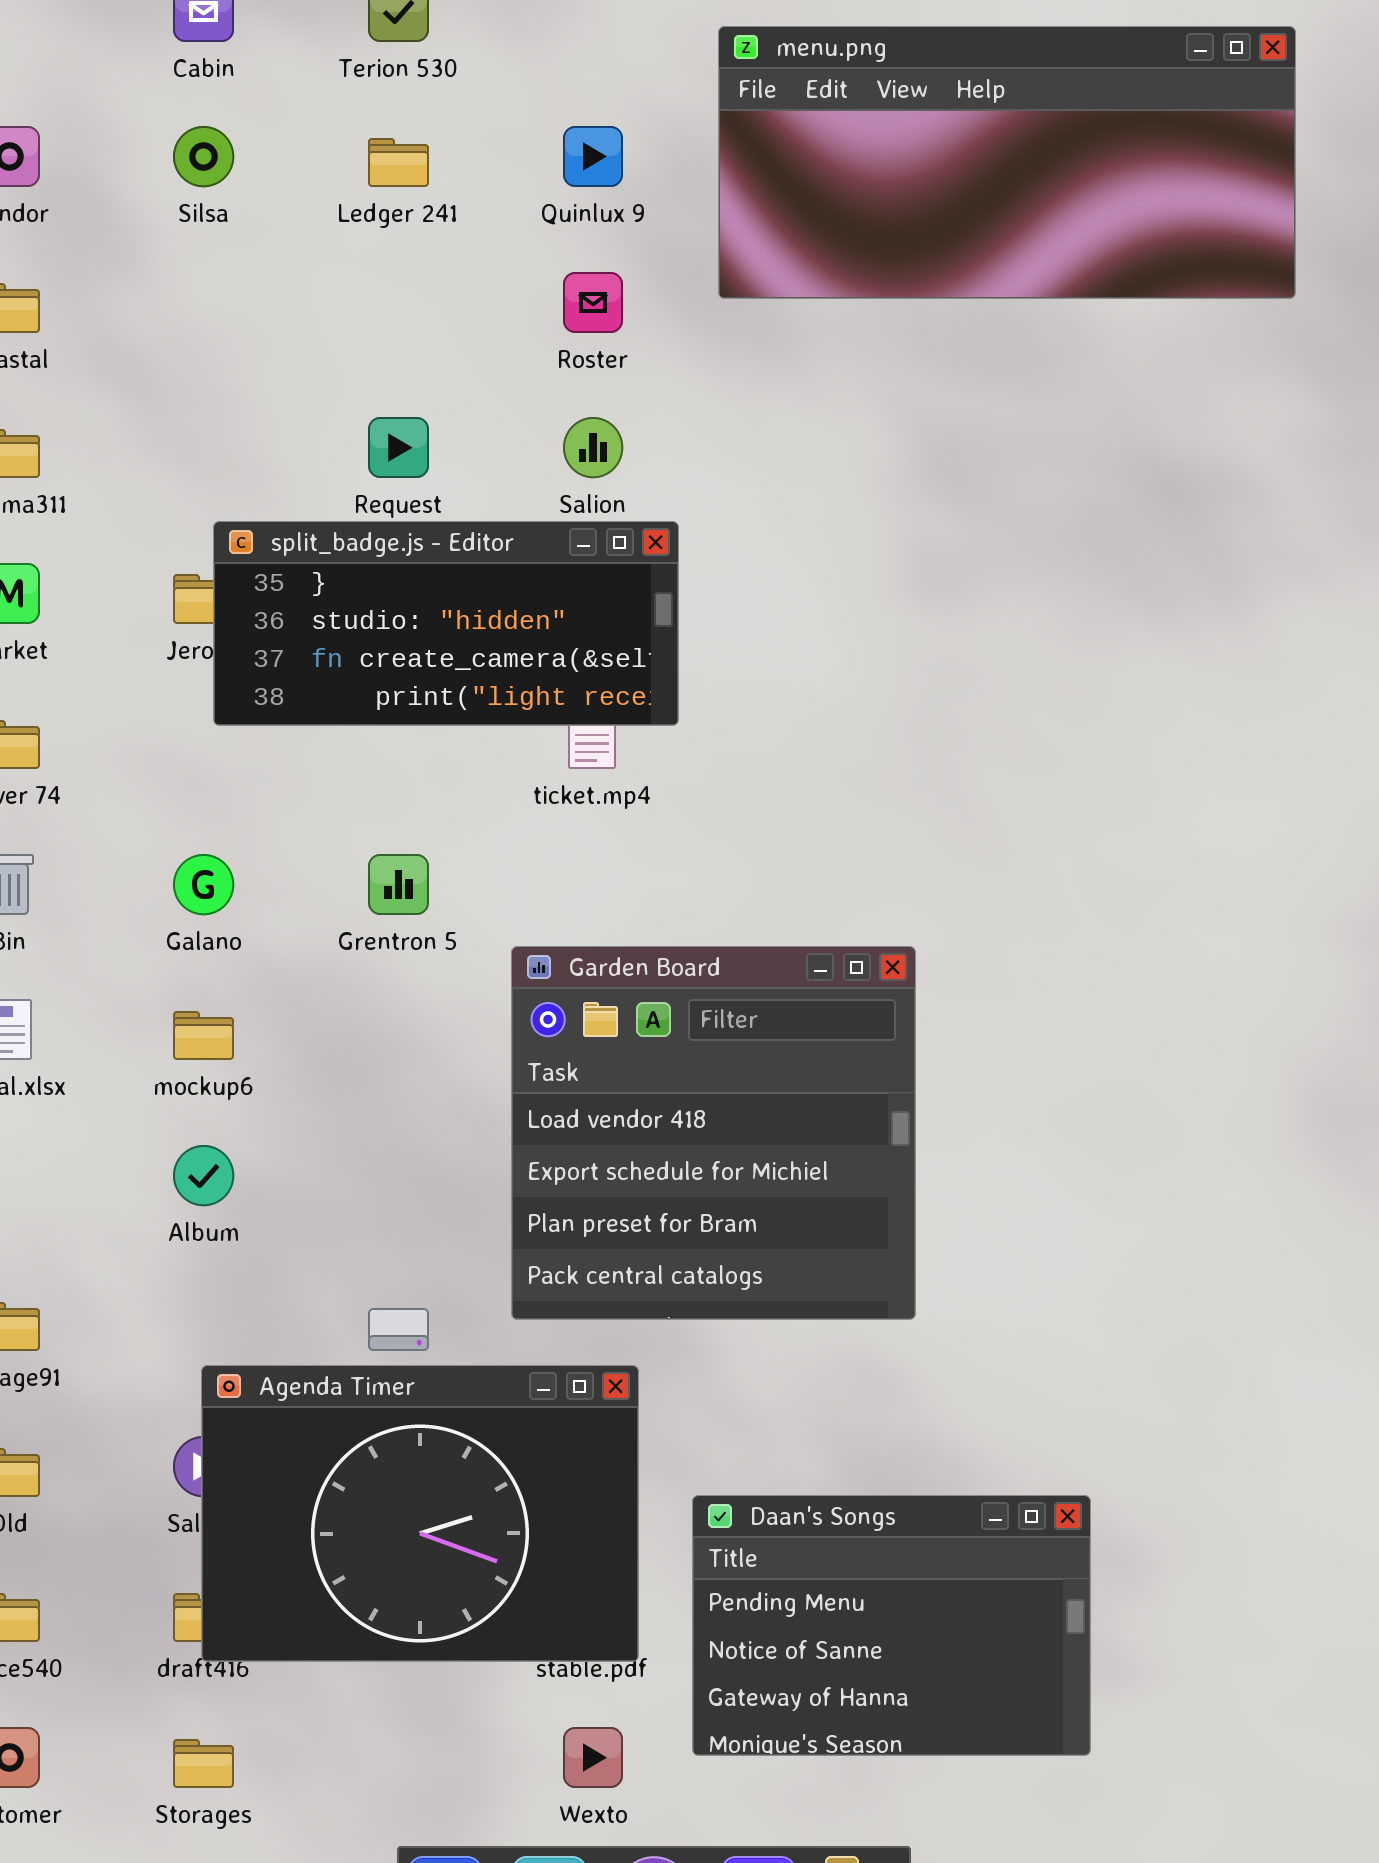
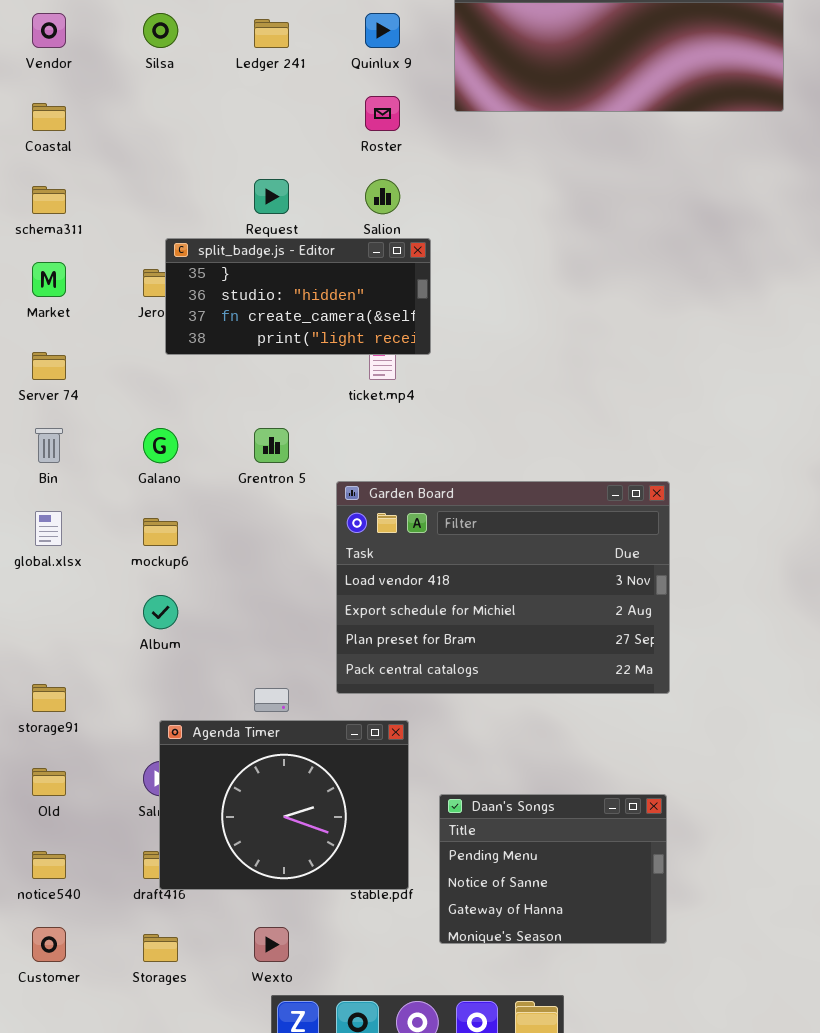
Garden Board: [511,946,916,1320] -> [336,481,670,694], resized
Wexto: [563,1727,623,1788] -> [254,927,289,962], moved

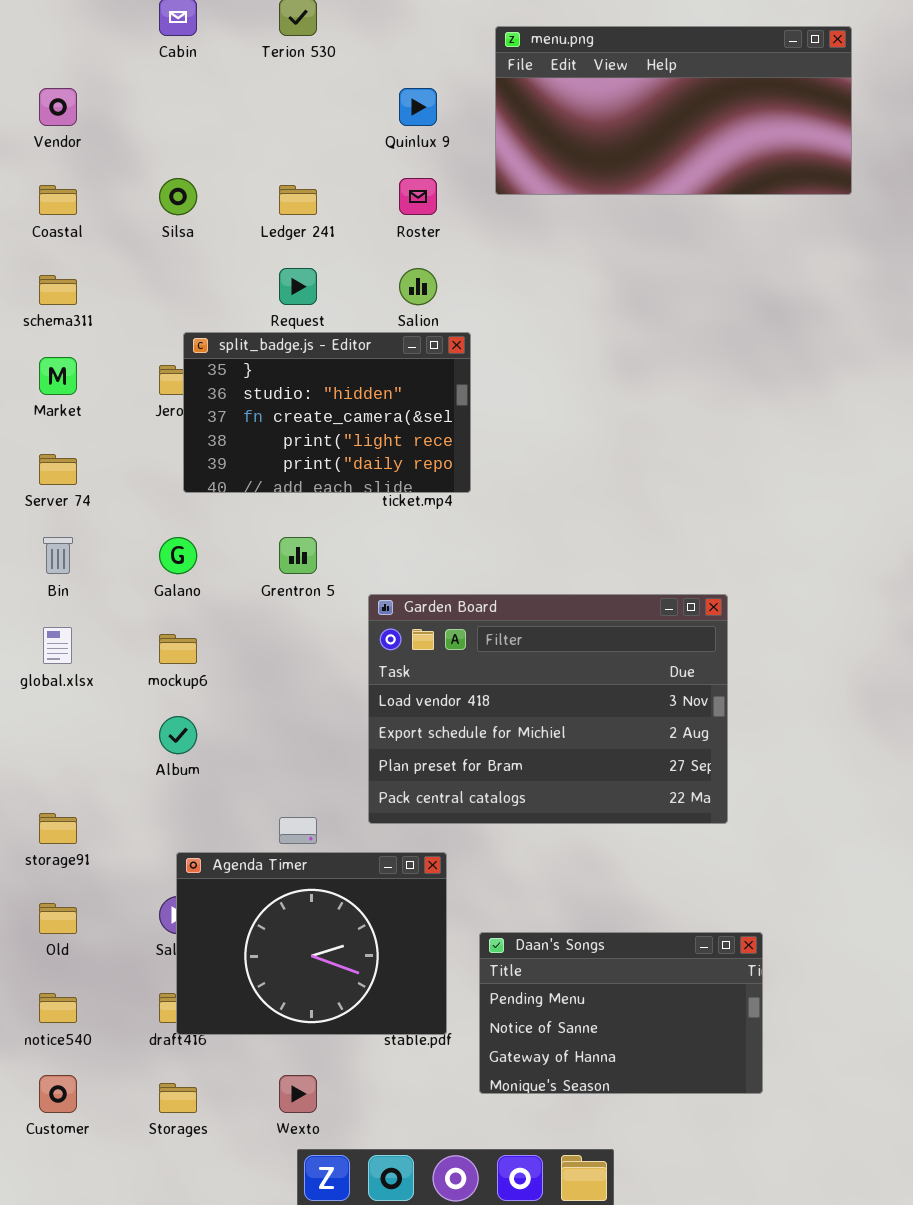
Silsa: [143,13,178,48] -> [159,178,197,215], moved
Ledger 241: [254,19,289,48] -> [279,185,317,215], moved
split_badge.js - Editor: [165,238,431,355] -> [183,332,471,493], resized
Daan's Songs: [439,794,667,944] -> [479,932,763,1094], resized

